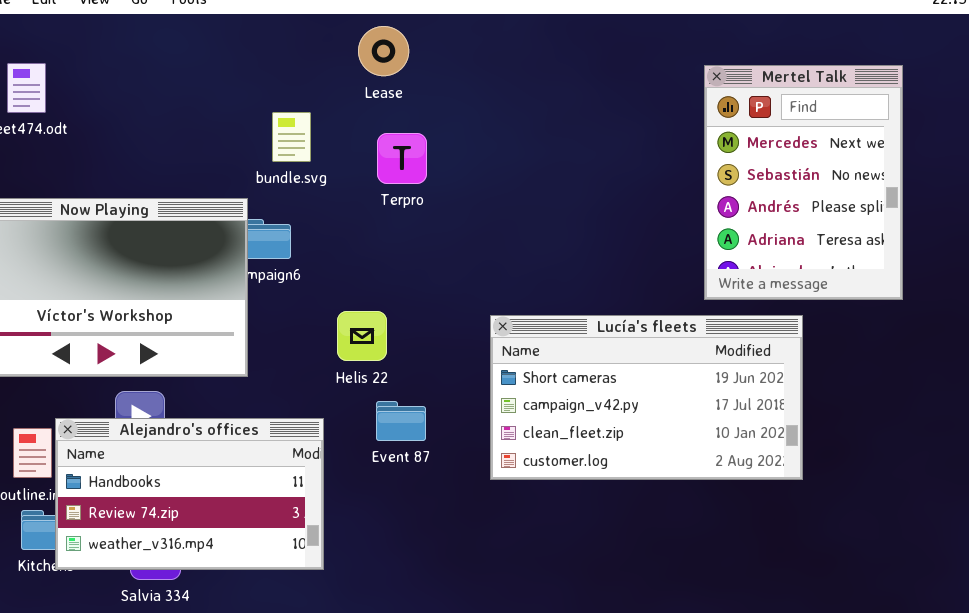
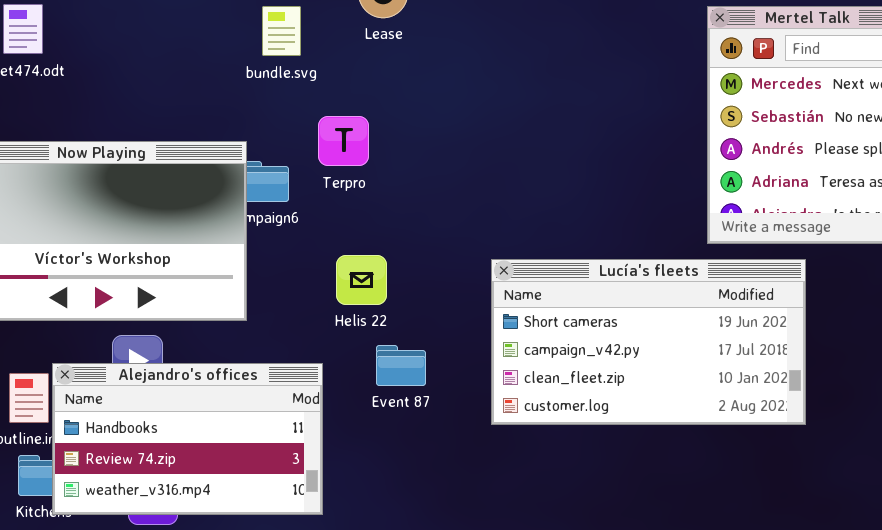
bundle.svg: [272,112,311,162] -> [262,6,301,56], moved
Terpro: [377,133,427,184] -> [318,116,369,166], moved

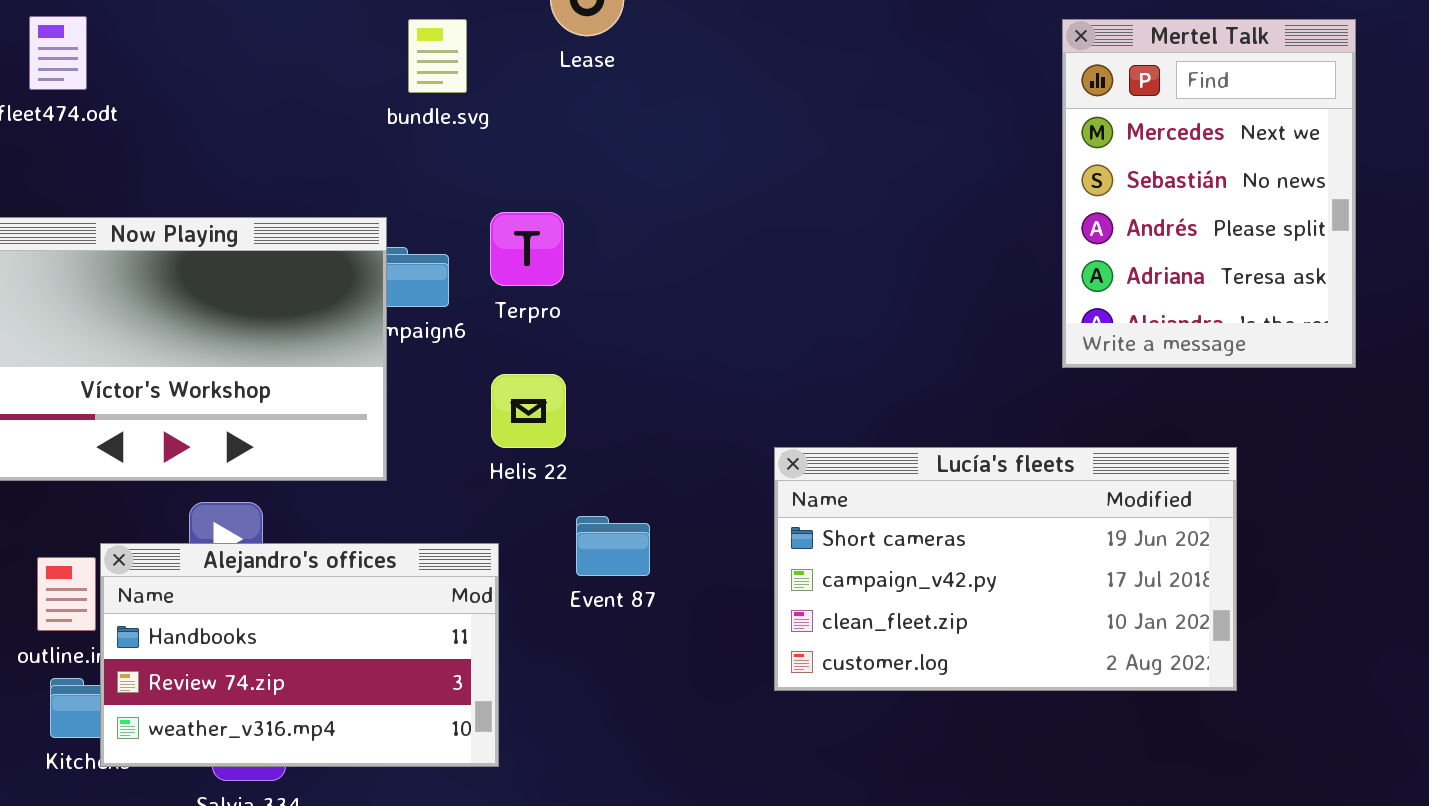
Terpro: [318,116,369,166] -> [490,212,564,286], moved
Helis 22: [336,255,387,305] -> [491,374,566,448], moved
Lucía's fleets: [491,259,806,425] -> [774,447,1237,691], moved

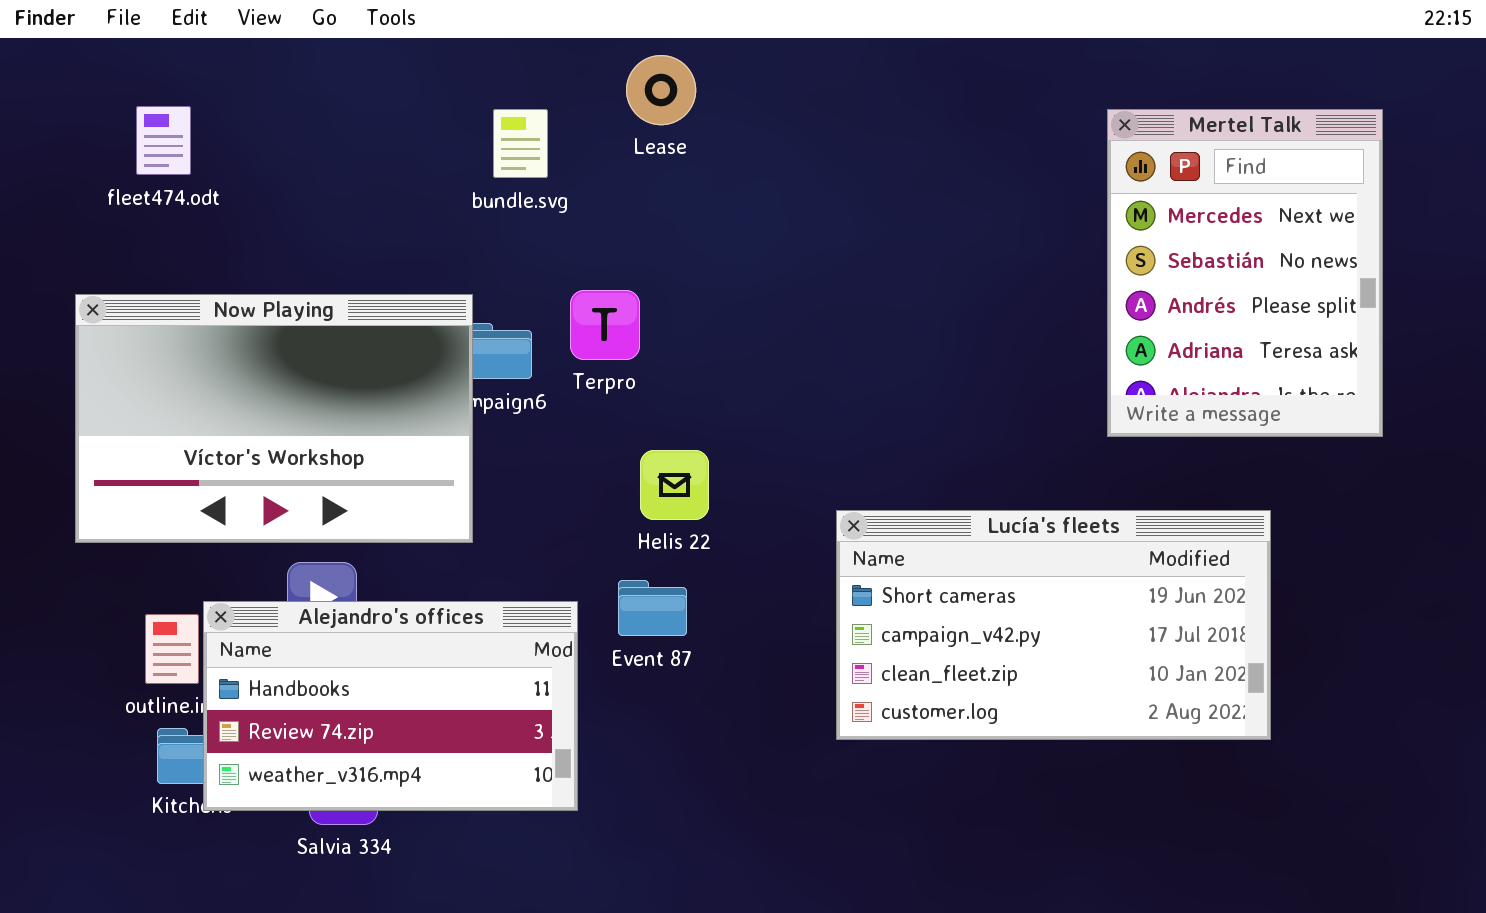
Helis 22: [491,374,566,448] -> [640,450,709,520], moved
Event 87: [576,516,650,576] -> [618,580,687,636], moved

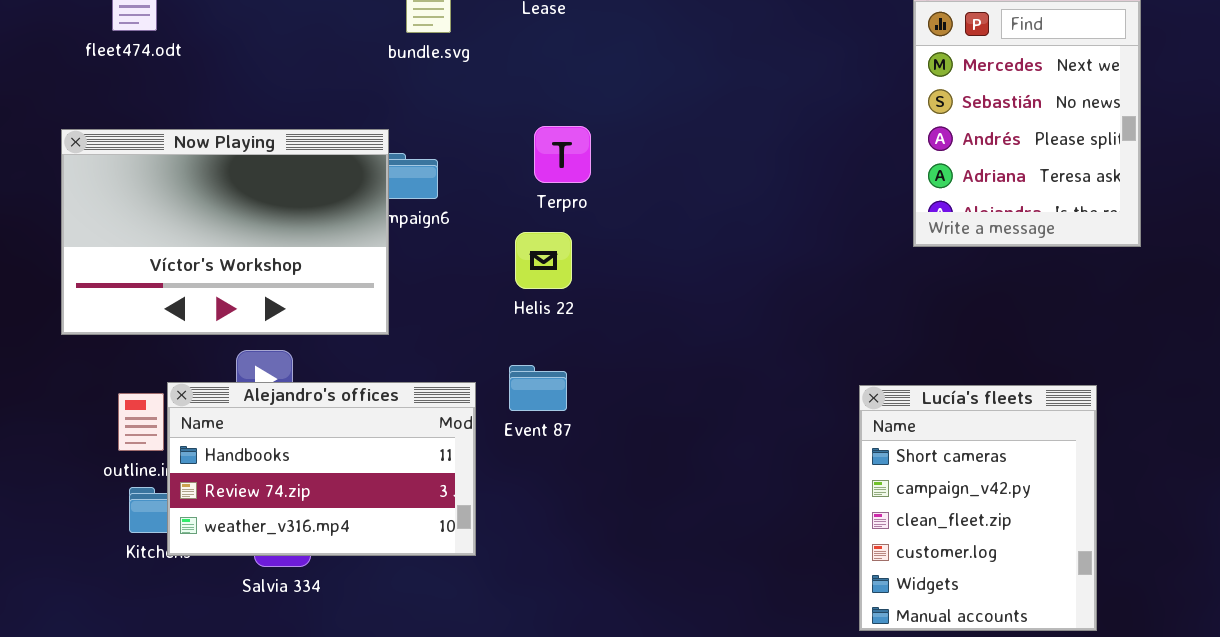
Terpro: [570,290,640,360] -> [534,126,591,183], moved
Helis 22: [640,450,709,520] -> [515,232,572,289], moved
Lucía's fleets: [836,510,1271,740] -> [859,385,1097,631], moved, resized

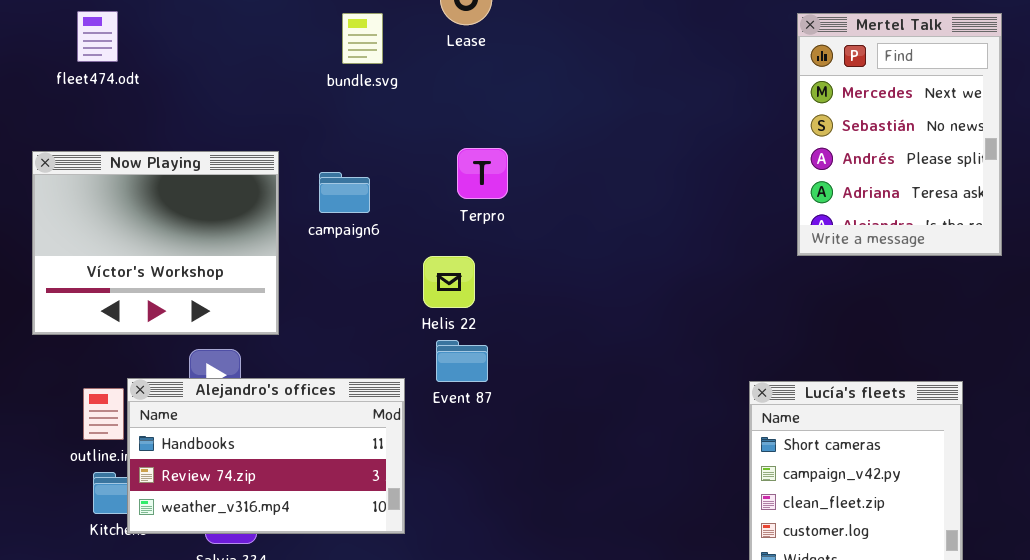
Now Playing: [61,129,389,335] -> [32,151,279,335], resized
Helis 22: [515,232,572,289] -> [423,256,475,308], moved
Event 87: [509,365,567,411] -> [436,340,488,382], moved

